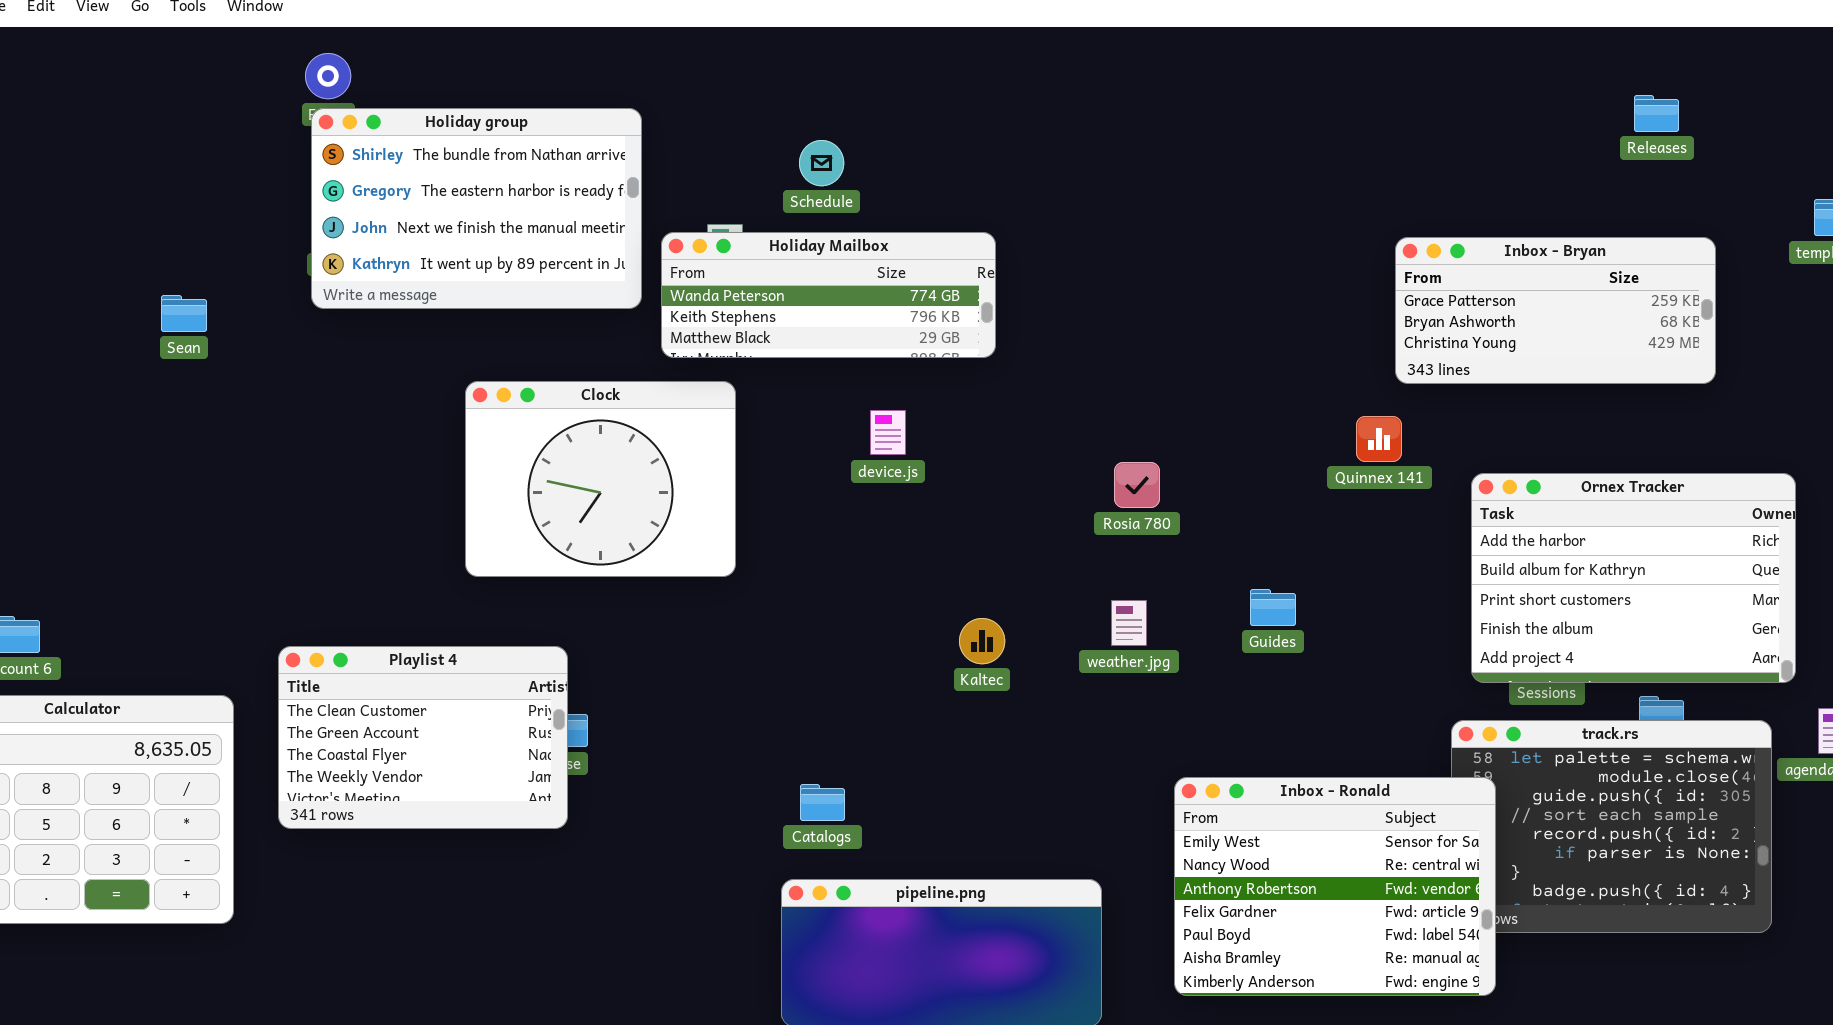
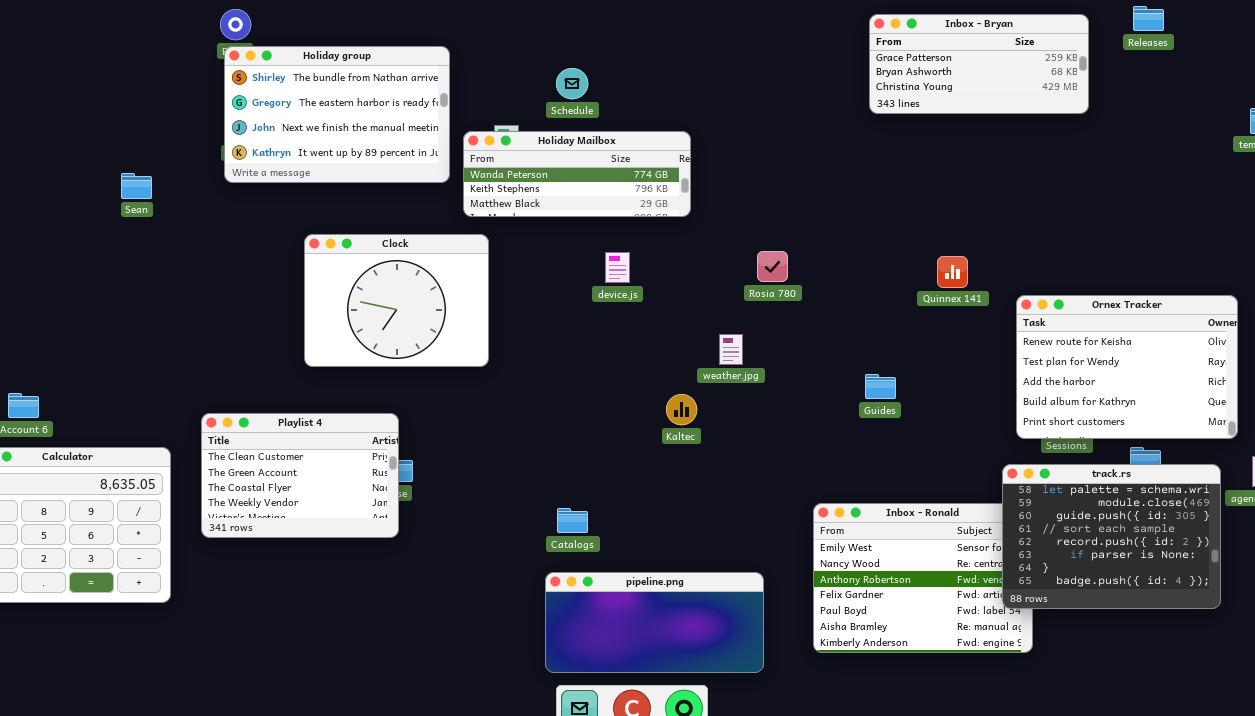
Releases: [1634,95,1679,132] -> [1133,6,1164,31], moved
Inbox - Bryan: [1395,237,1716,384] -> [869,14,1089,114], moved
Clock: [465,381,736,577] -> [304,234,489,367], moved
Rosia 780: [1114,462,1160,508] -> [757,251,788,282], moved
Ornex Tracker: [1471,473,1796,683] -> [1016,295,1238,439], scrolled up 2 rows
weather.jpg: [1111,600,1147,646] -> [719,334,743,365], moved
track.rs: [1451,720,1772,933] -> [1002,464,1221,609], raised

